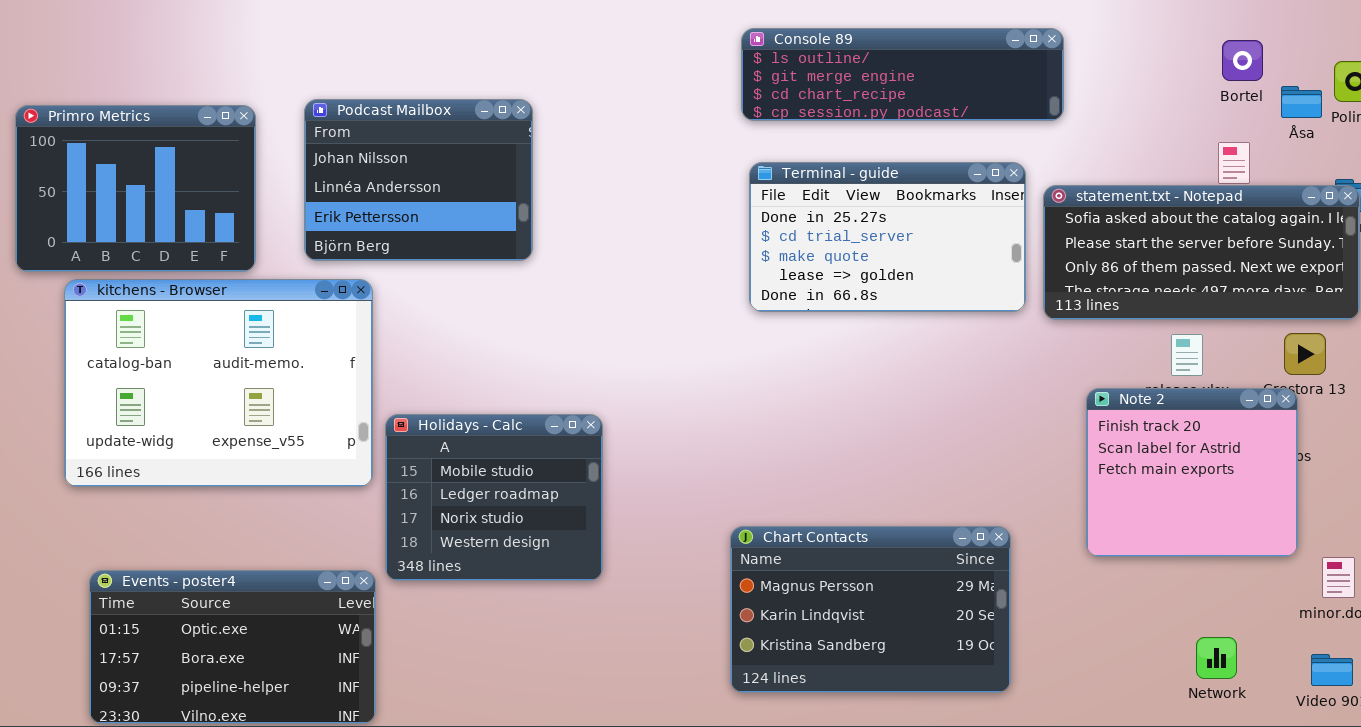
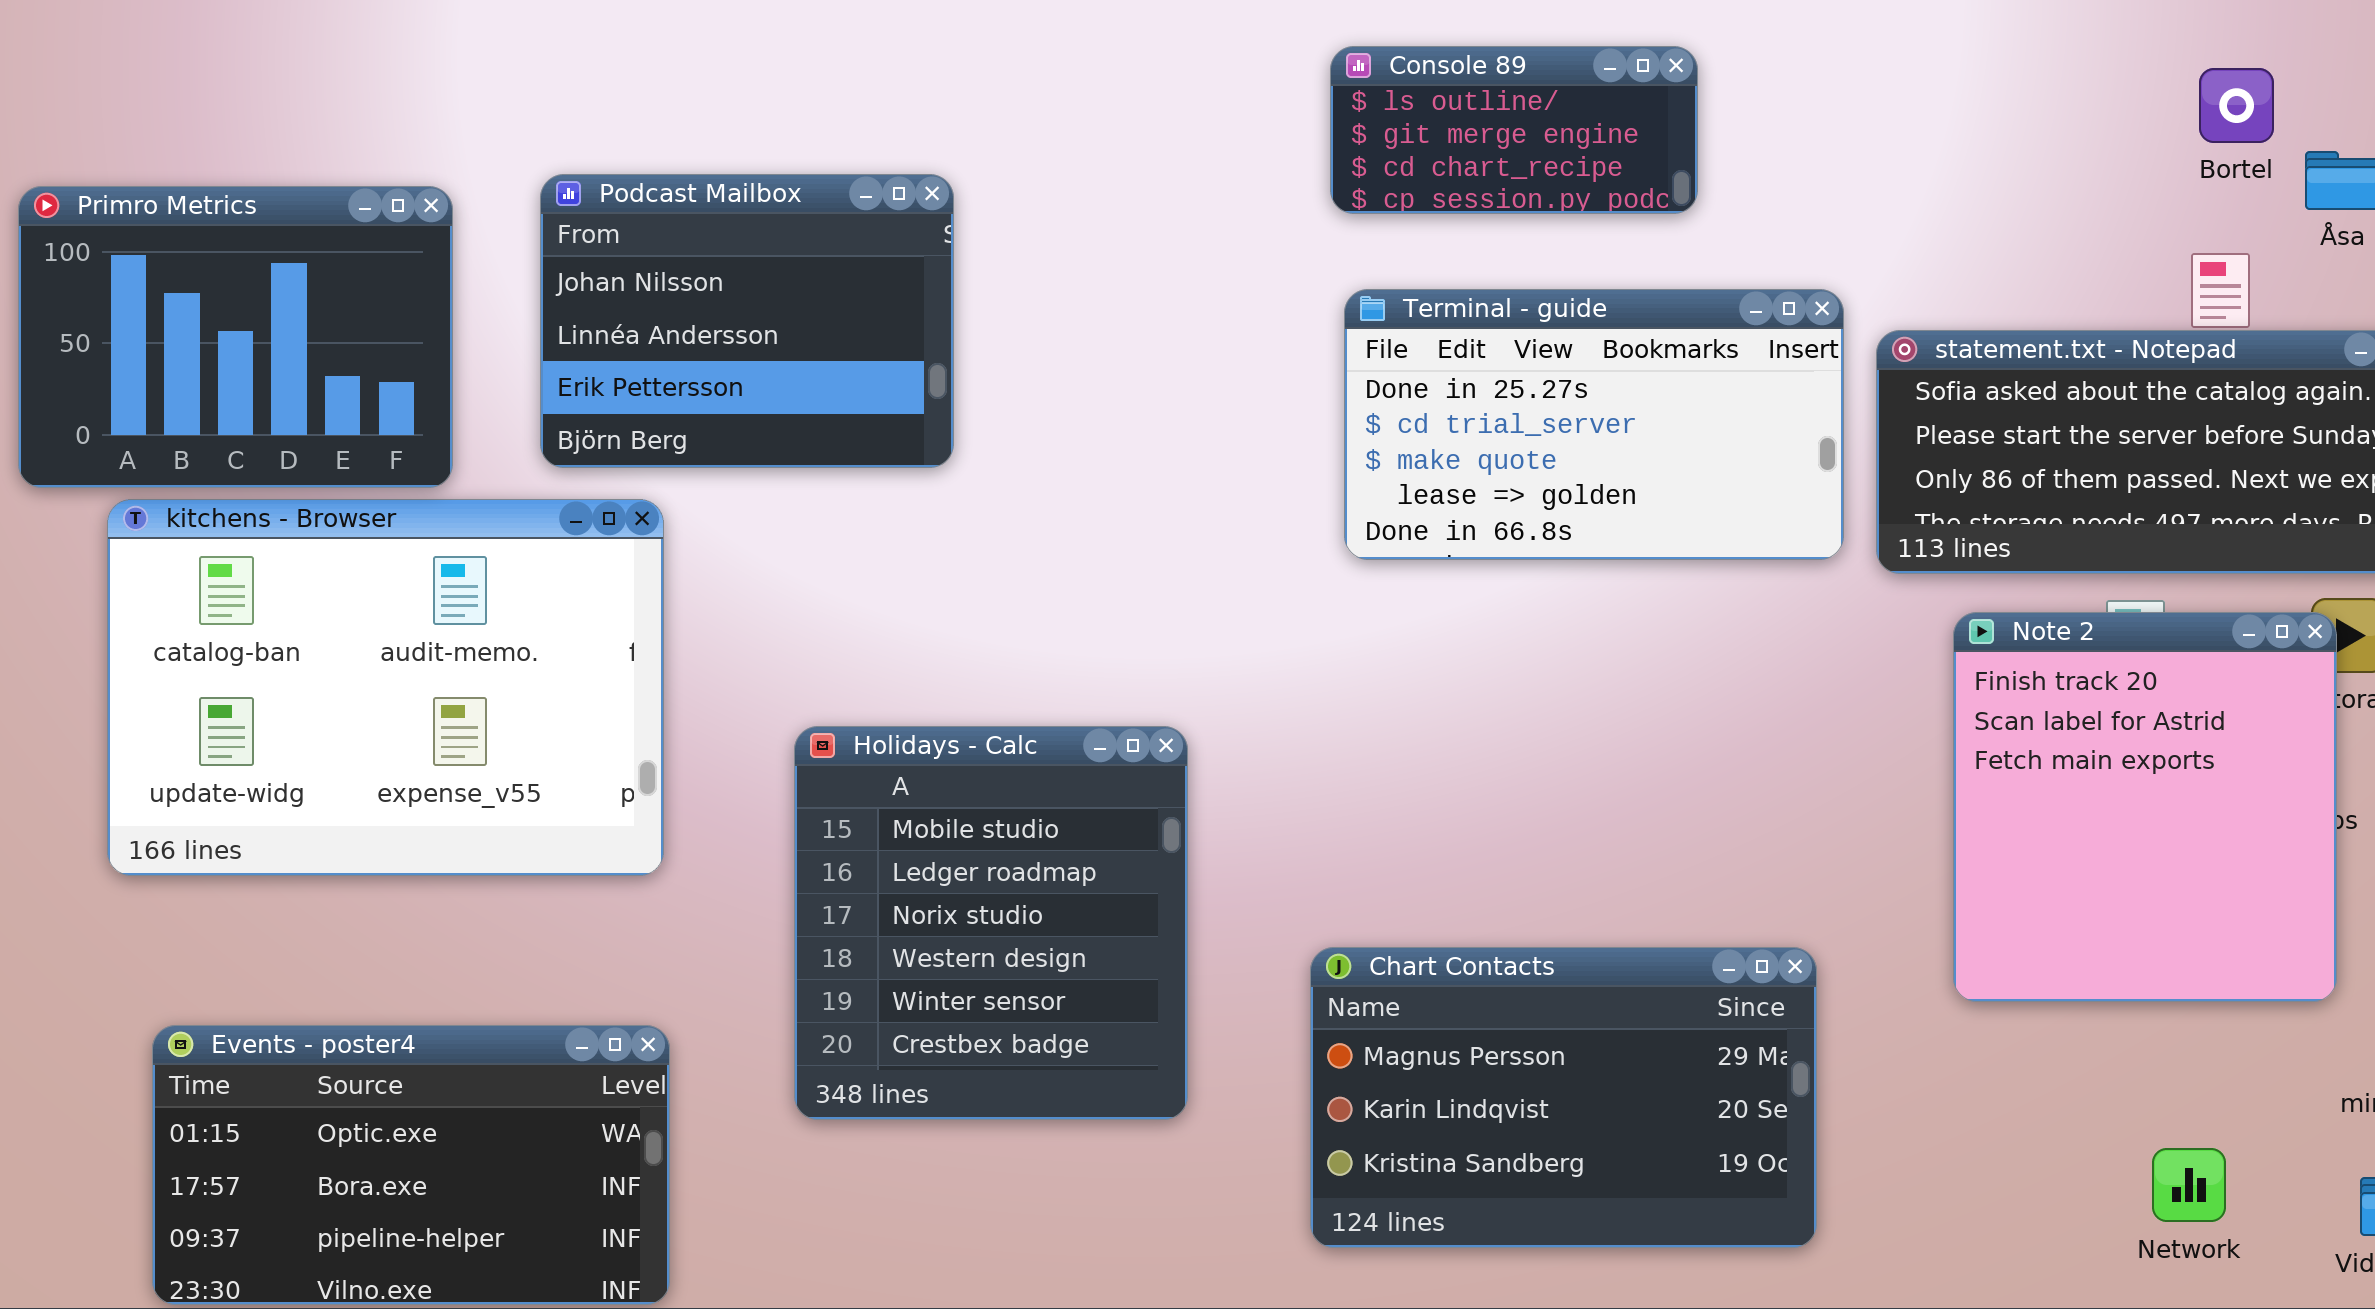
Console 89: [741,28,1064,121] -> [1330,46,1698,214], resized
Note 2: [1086,388,1298,557] -> [1953,612,2337,1002], resized
Holidays - Calc: [385,414,603,581] -> [794,726,1188,1120], moved, resized

